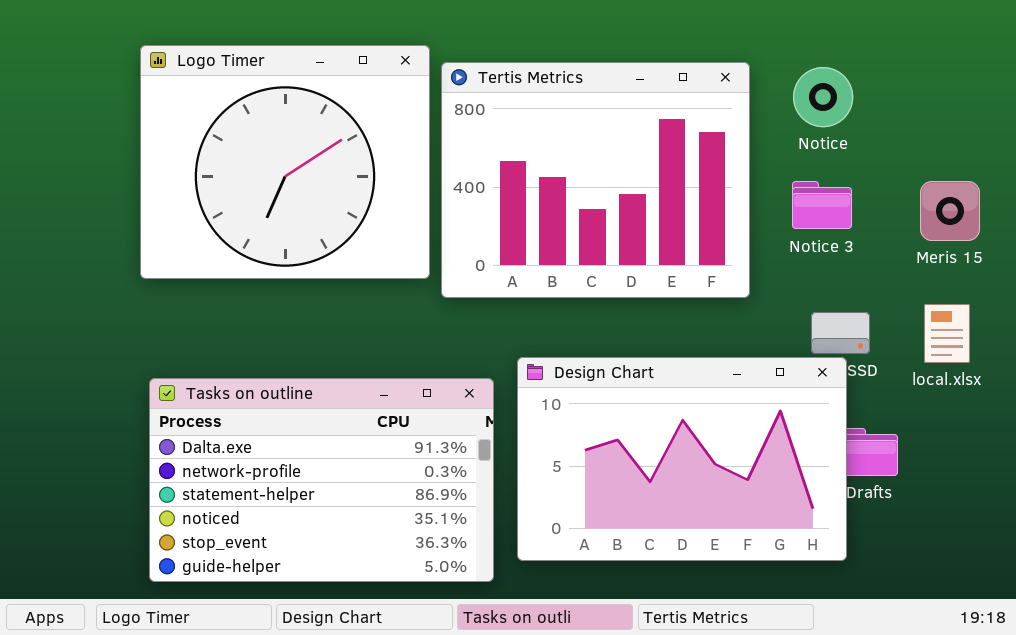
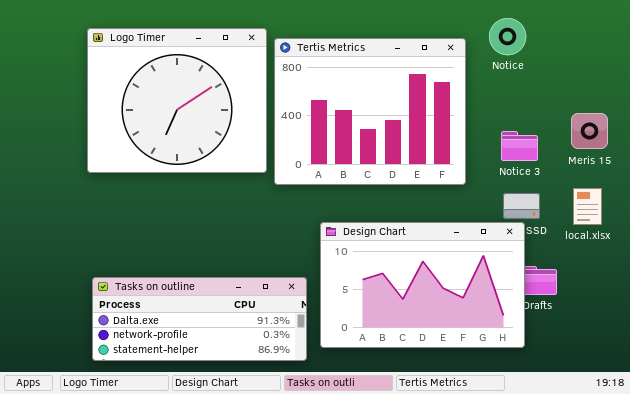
Notice: [793,67,853,127] -> [489,18,526,55], moved
Notice 3: [792,181,852,229] -> [501,131,538,161], moved
Tasks on outline: [149,378,494,582] -> [92,277,307,361], resized

